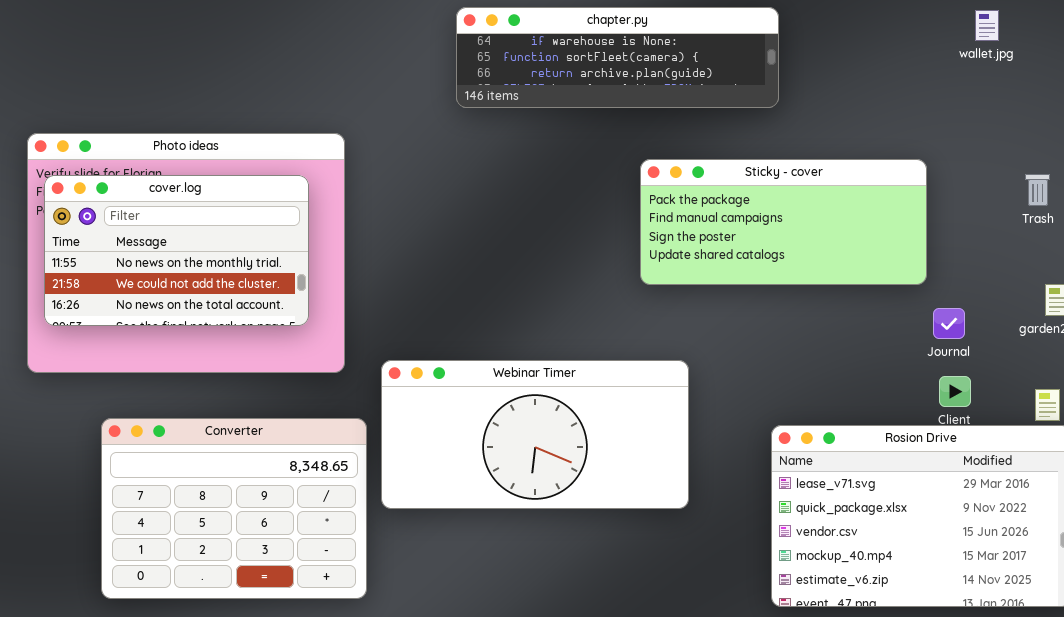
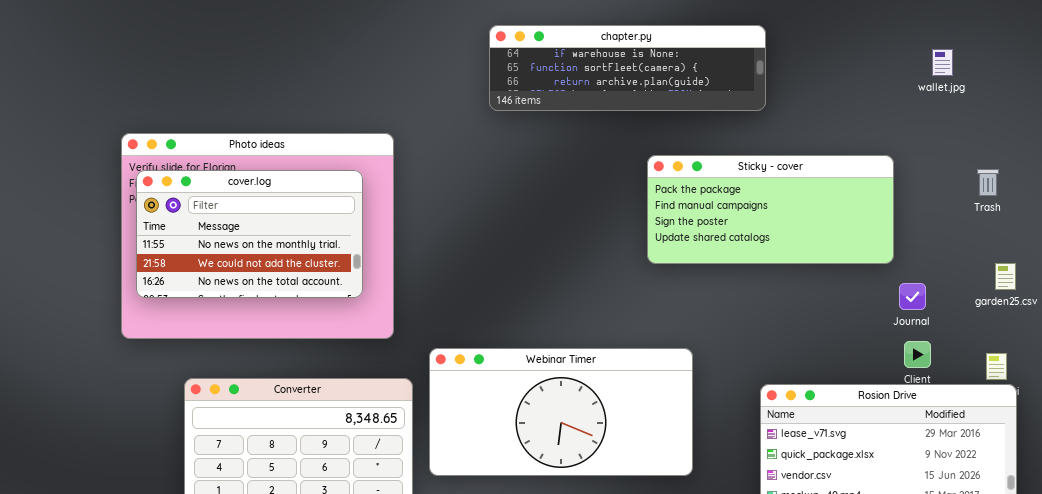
wallet.jpg: [975,10,999,41] -> [932,49,953,76], moved
Webinar Timer: [381,360,689,509] -> [429,348,693,476], moved

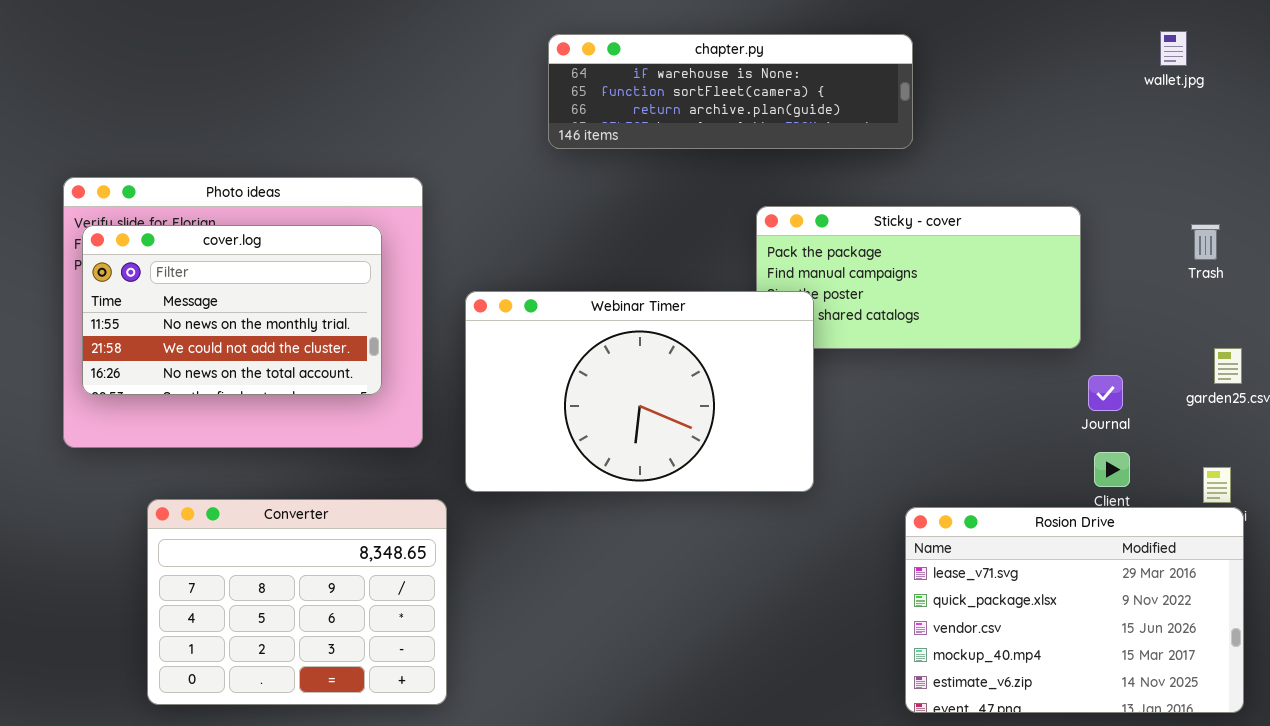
wallet.jpg: [932,49,953,76] -> [1160,31,1187,66], moved
Webinar Timer: [429,348,693,476] -> [465,291,814,492], moved, resized

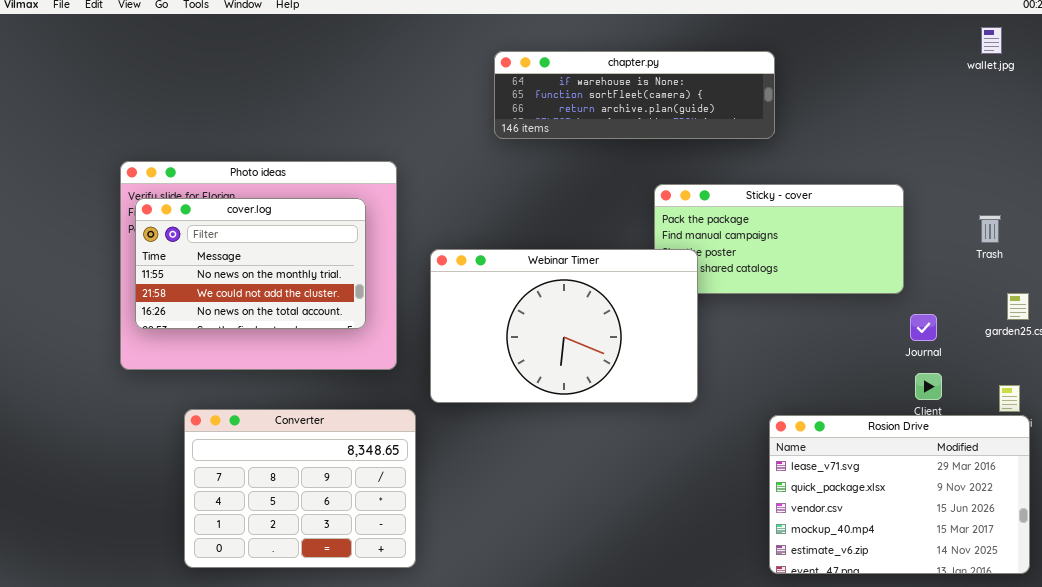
wallet.jpg: [1160,31,1187,66] -> [981,27,1002,54], moved
Trash: [1191,224,1220,260] -> [979,215,1001,243], moved

